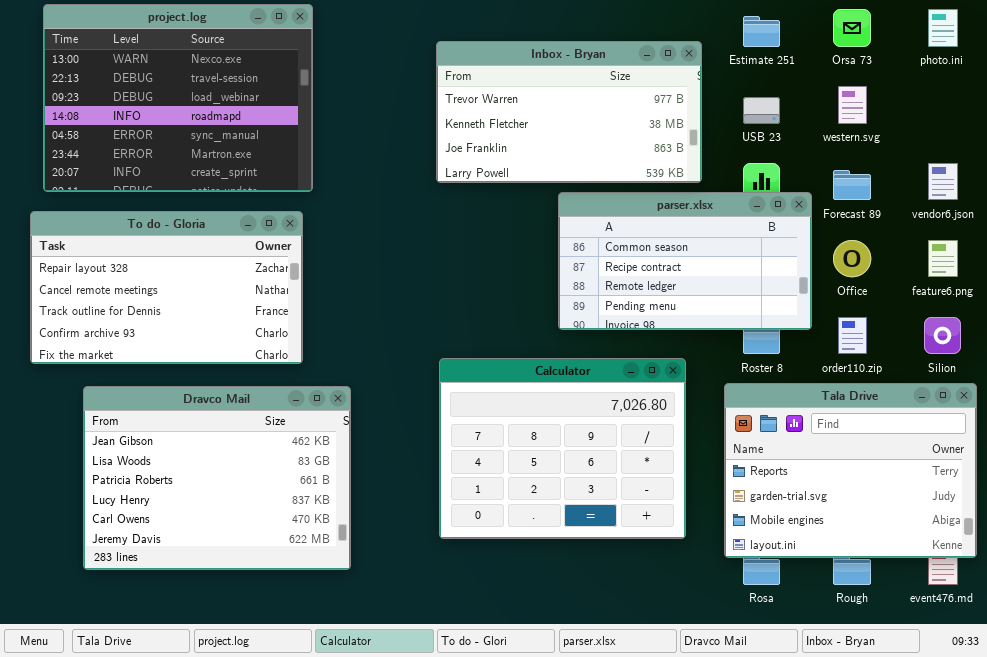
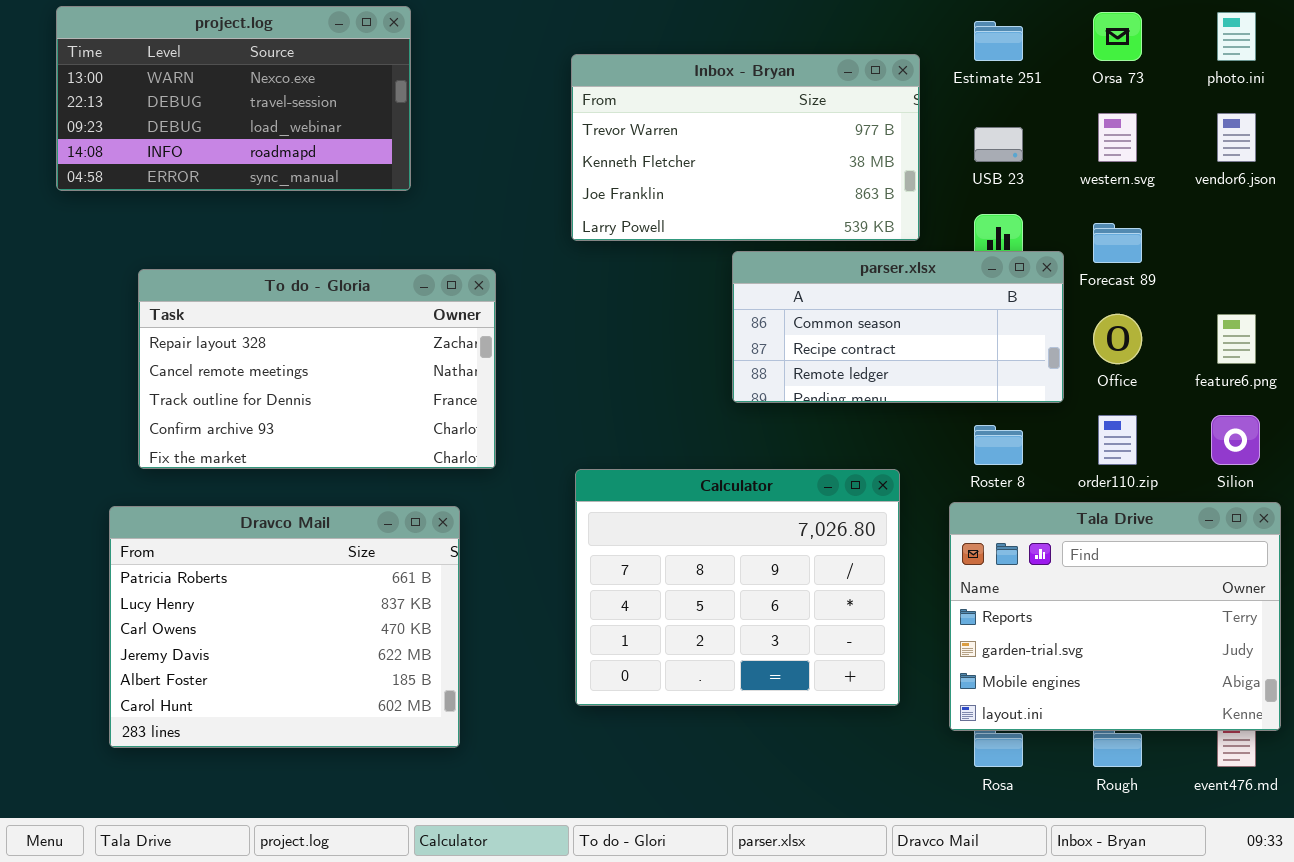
project.log: [43,4,313,192] -> [56,6,411,191], resized
vendor6.json: [928,163,958,200] -> [1217,113,1256,162], moved
parser.xlsx: [558,192,812,330] -> [732,251,1064,403], resized
To do - Gloria: [30,211,303,364] -> [138,269,496,469], moved
Dravco Mail: [83,386,351,570] -> [109,506,460,748], scrolled down 2 rows

